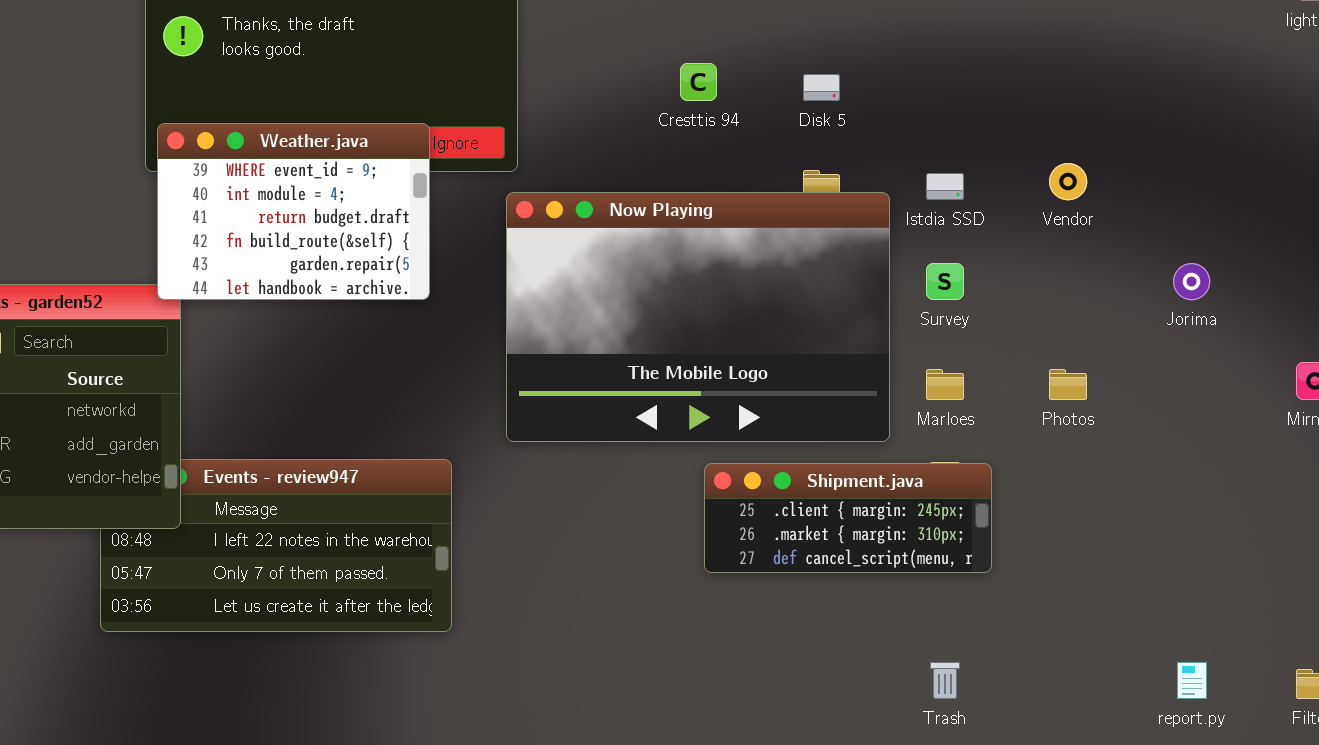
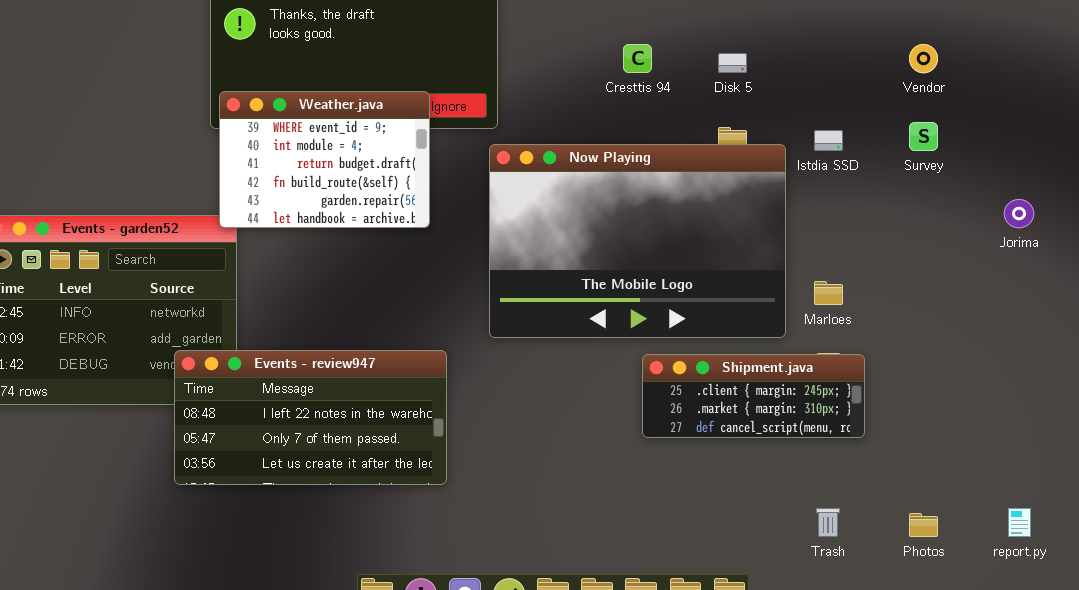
Vendor: [1049,163,1087,200] -> [909,44,938,73], moved
Survey: [926,263,964,300] -> [909,122,938,151], moved
Photos: [1049,369,1087,400] -> [909,513,938,537], moved
Events - review947: [100,459,452,632] -> [174,350,447,485], raised

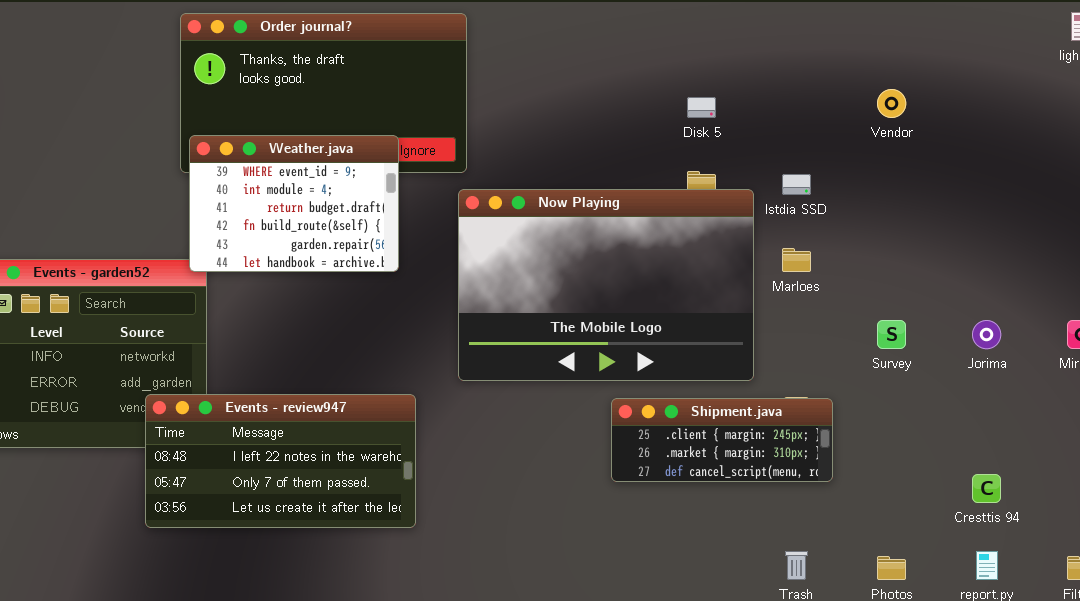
Cresttis 94: [623,44,652,73] -> [972,474,1001,503], moved
Survey: [909,122,938,151] -> [877,320,906,349], moved
Jorima: [1004,199,1034,228] -> [972,320,1001,349], moved
Marloes: [814,281,843,305] -> [782,248,811,272], moved

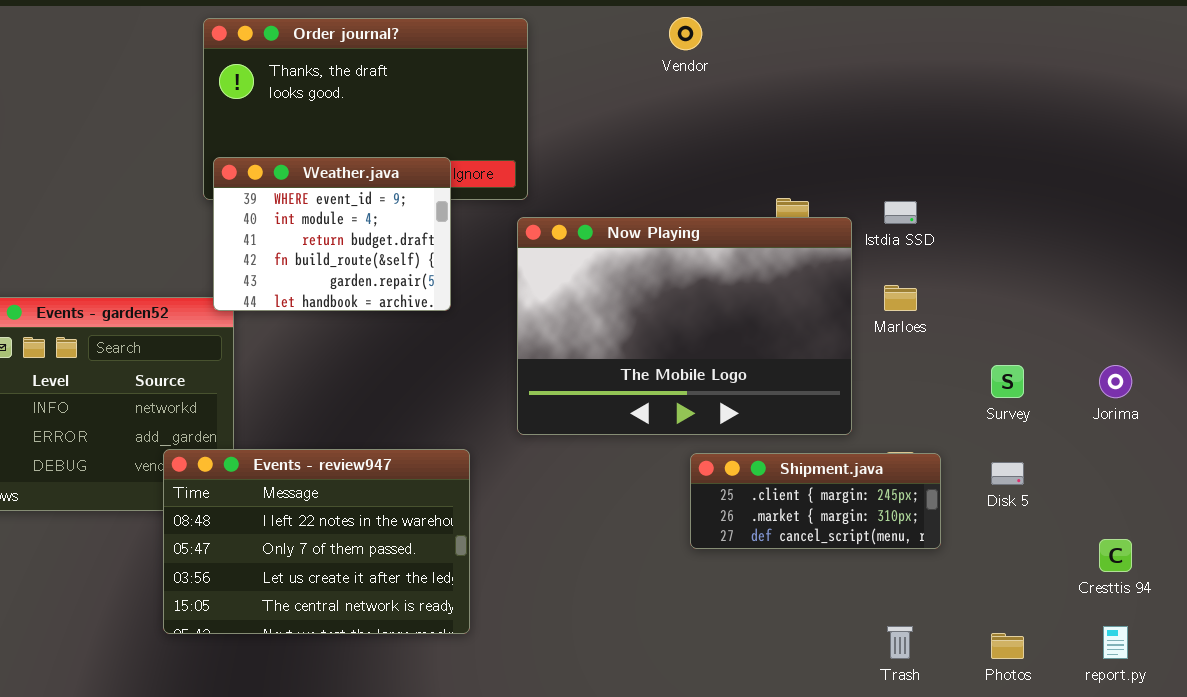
Vendor: [877,89,906,118] -> [669,17,702,50], moved
Disk 5: [687,97,716,118] -> [991,462,1024,485], moved
Events - review947: [145,394,416,528] -> [163,449,470,634], resized

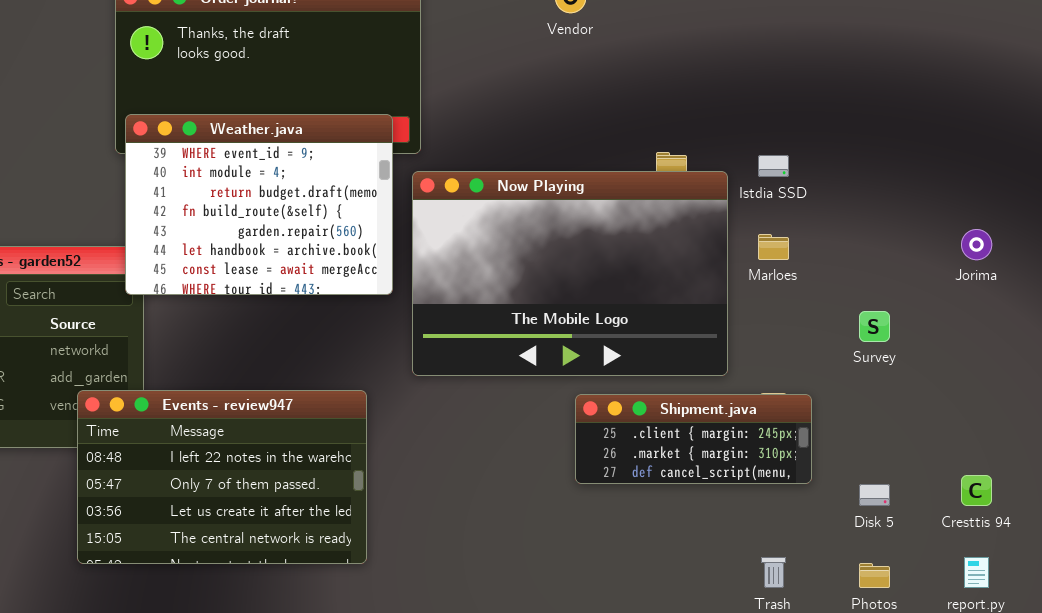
Weather.java: [213,157,451,311] -> [125,114,393,295], resized
Jorima: [1099,365,1132,398] -> [961,229,992,260], moved
Disk 5: [991,462,1024,485] -> [859,484,890,506], moved

